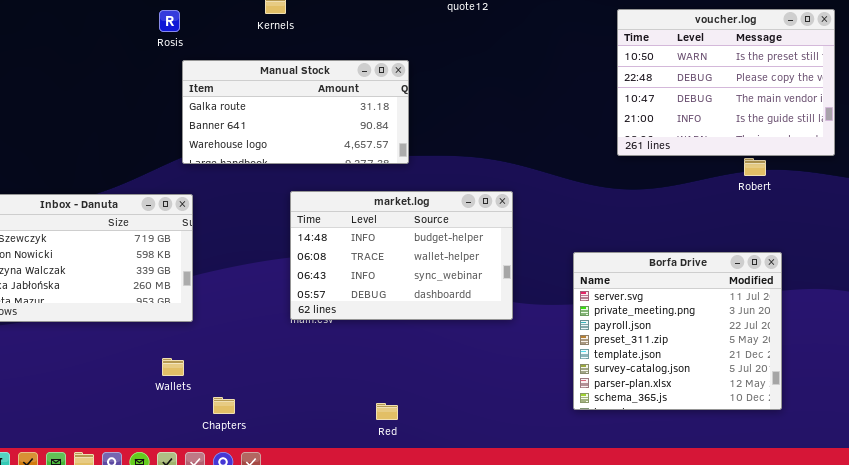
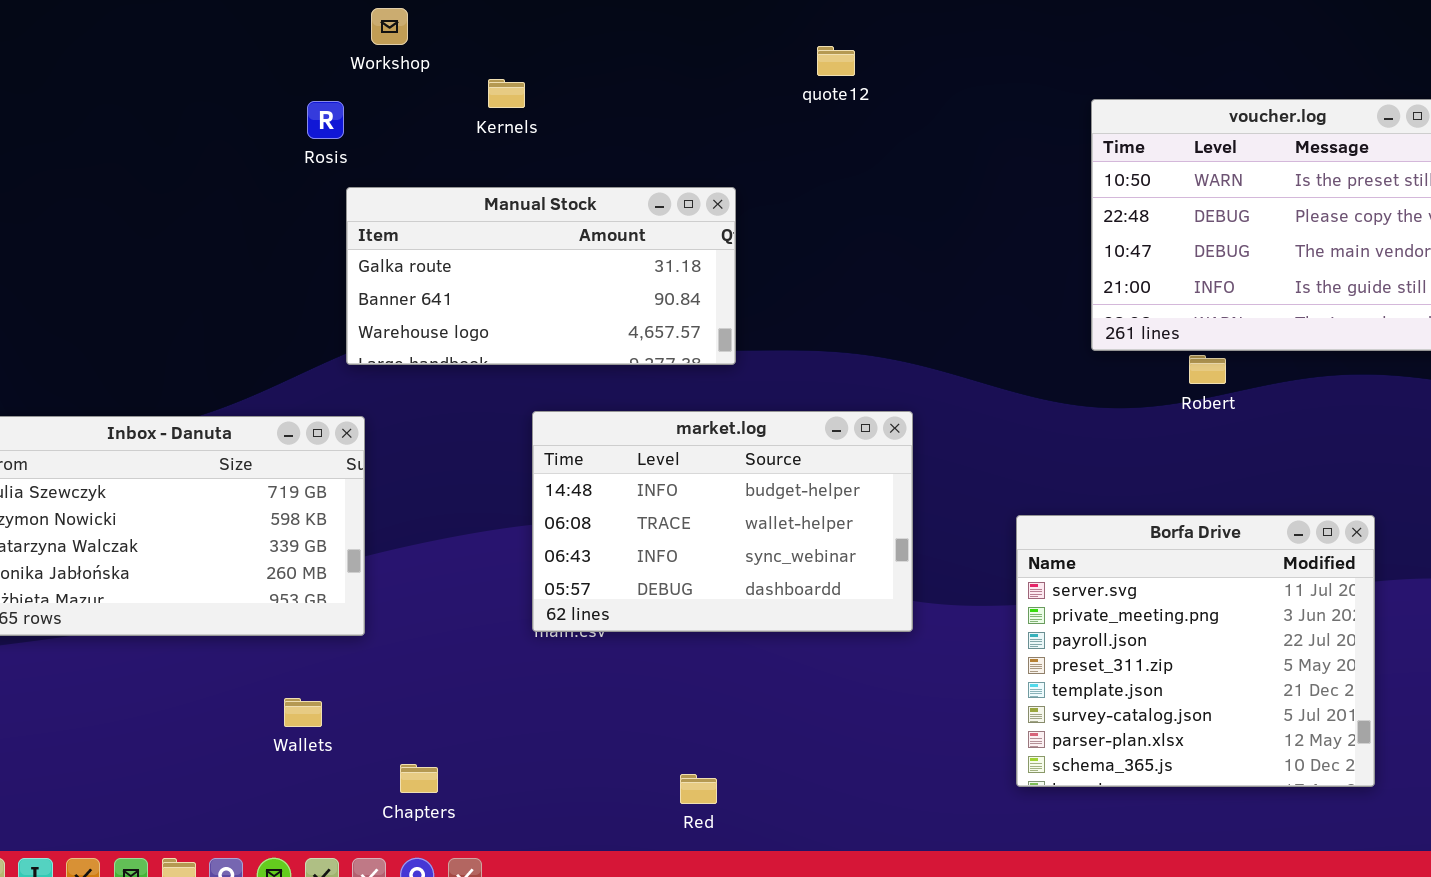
Robert: [744,158,766,176] -> [1189,355,1226,384], moved
Wallets: [162,358,184,376] -> [284,698,322,727], moved

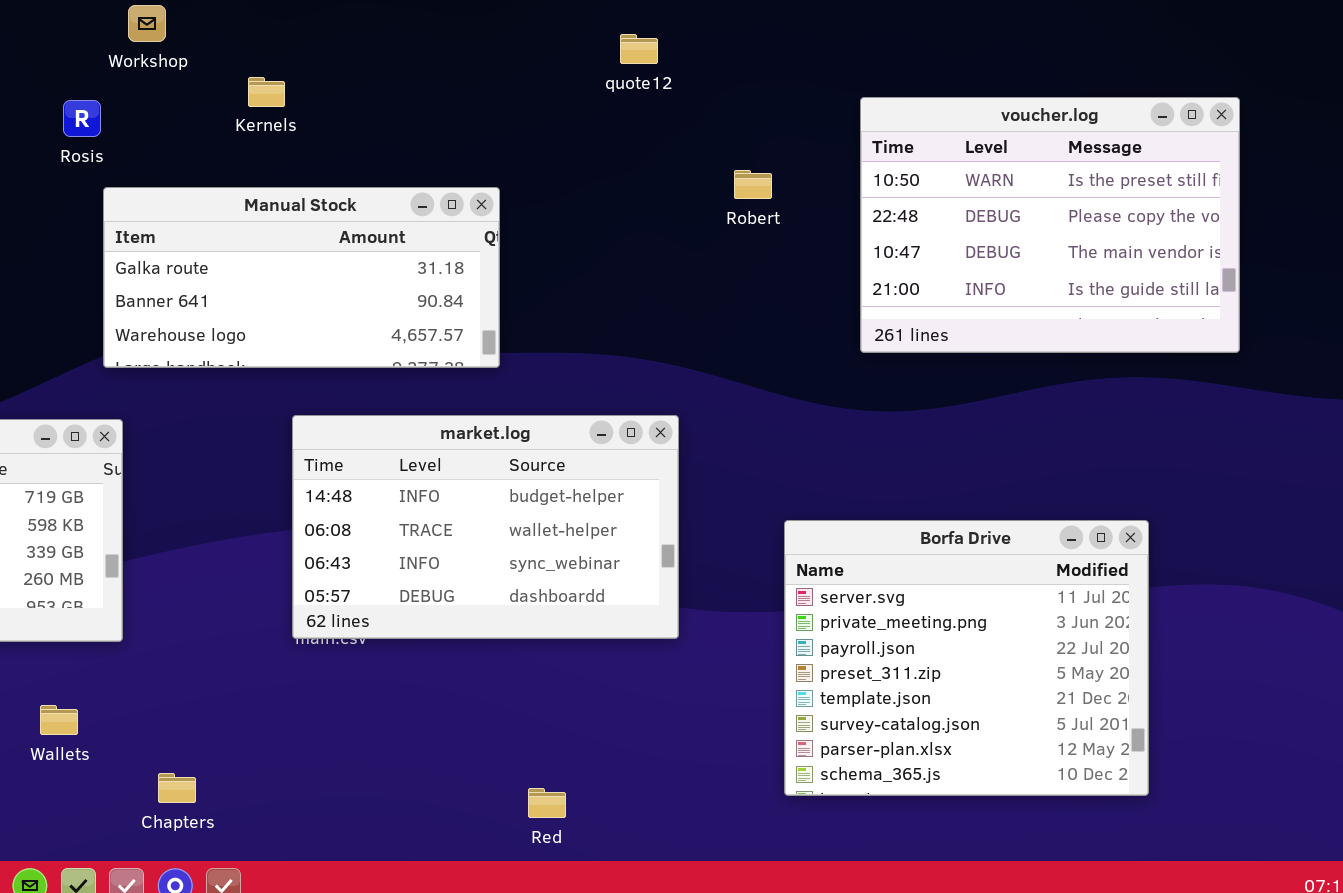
quote12: [817,46,855,76] -> [620,34,658,64], moved
Robert: [1189,355,1226,384] -> [734,170,772,199], moved
Red: [680,774,717,804] -> [528,788,566,818], moved

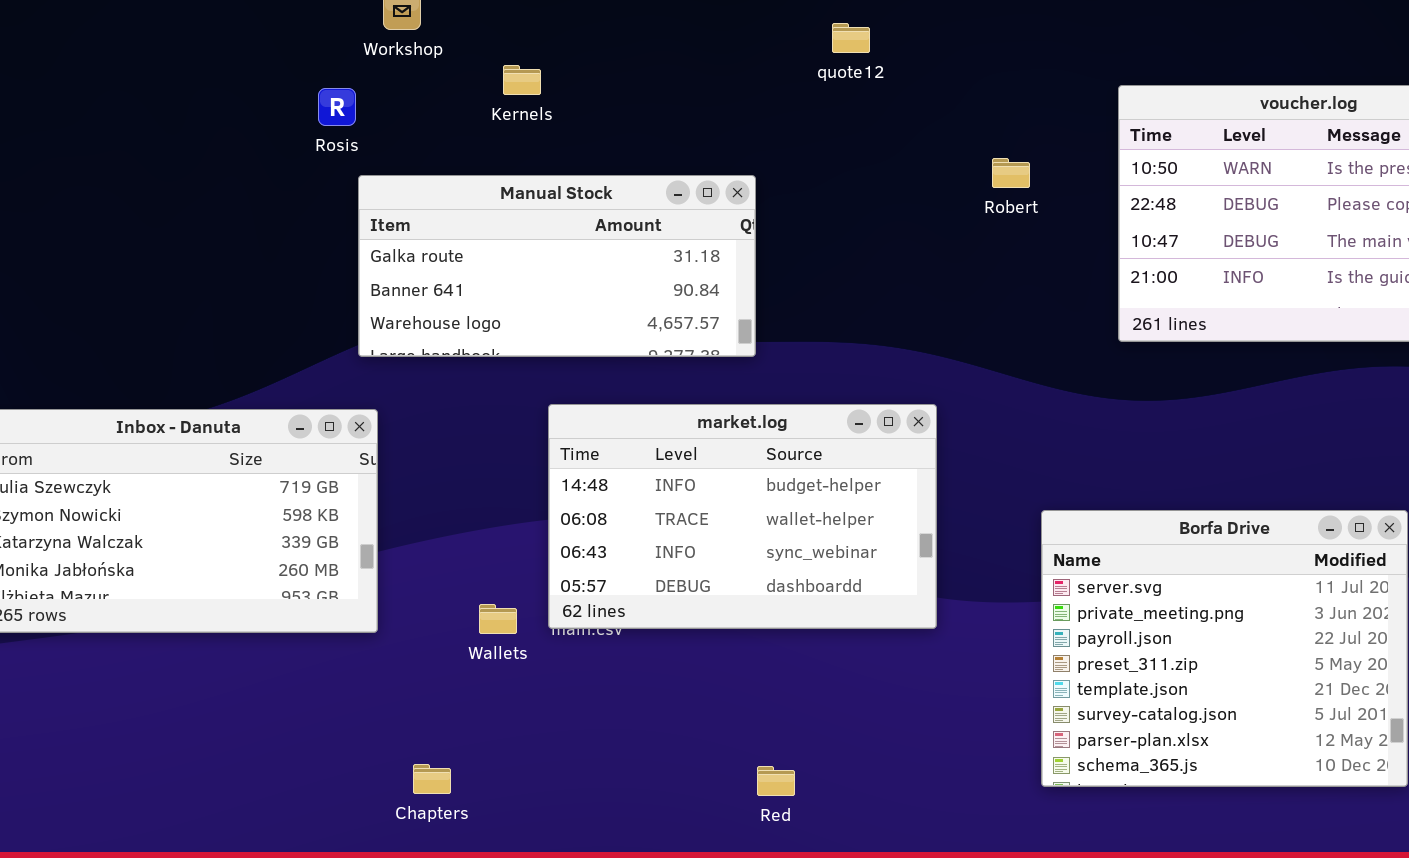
quote12: [620,34,658,64] -> [832,23,870,53], moved
Wallets: [40,705,78,735] -> [479,604,517,634], moved
Red: [528,788,566,818] -> [757,766,795,796], moved

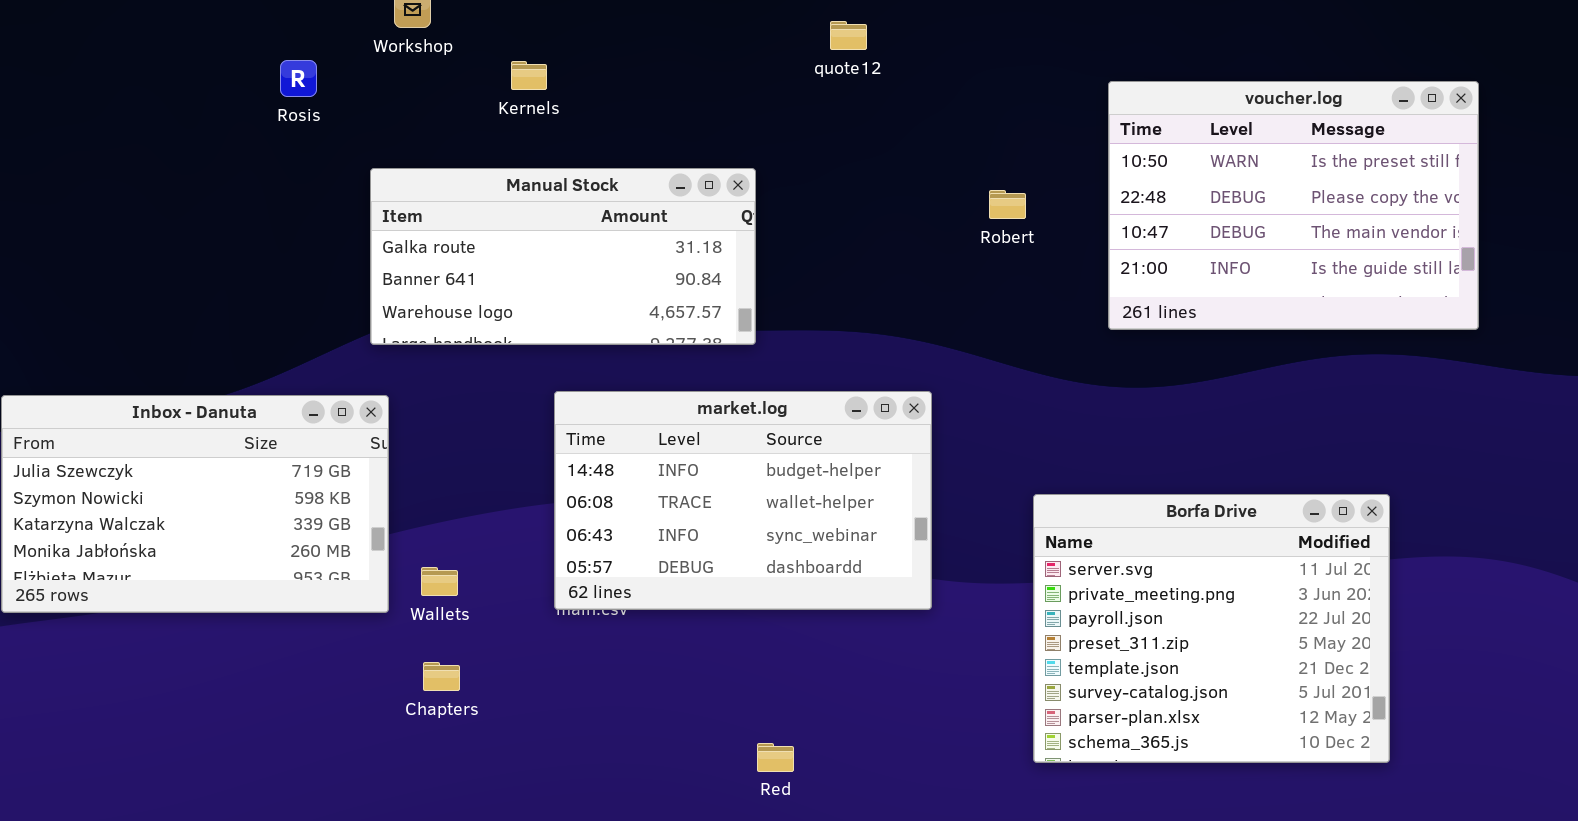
Rosis: [318,88,356,126] -> [280,60,317,97], moved
Robert: [992,158,1030,188] -> [989,190,1026,219], moved
Wallets: [479,604,517,634] -> [421,567,458,596], moved
Chapters: [413,764,451,794] -> [423,662,460,691], moved

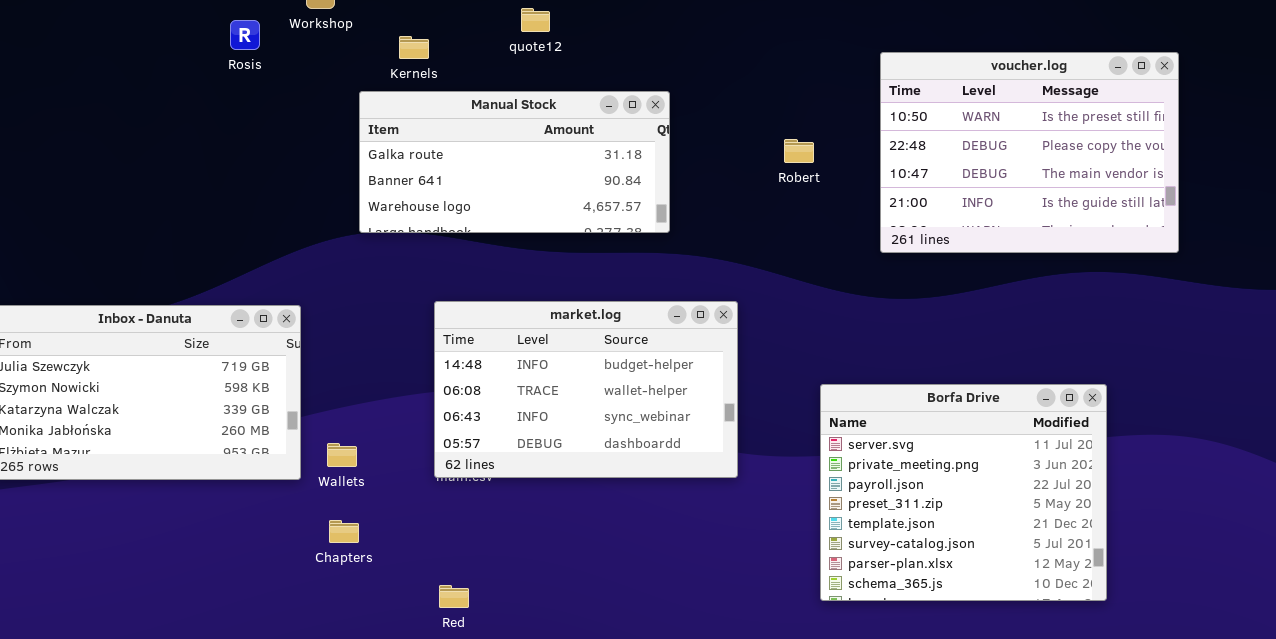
quote12: [830,21,867,50] -> [521,8,550,32], moved
Rosis: [280,60,317,97] -> [230,20,260,50], moved
Manual Stock: [370,168,756,345] -> [359,91,670,233], moved
Red: [757,743,794,772] -> [439,585,469,608], moved

